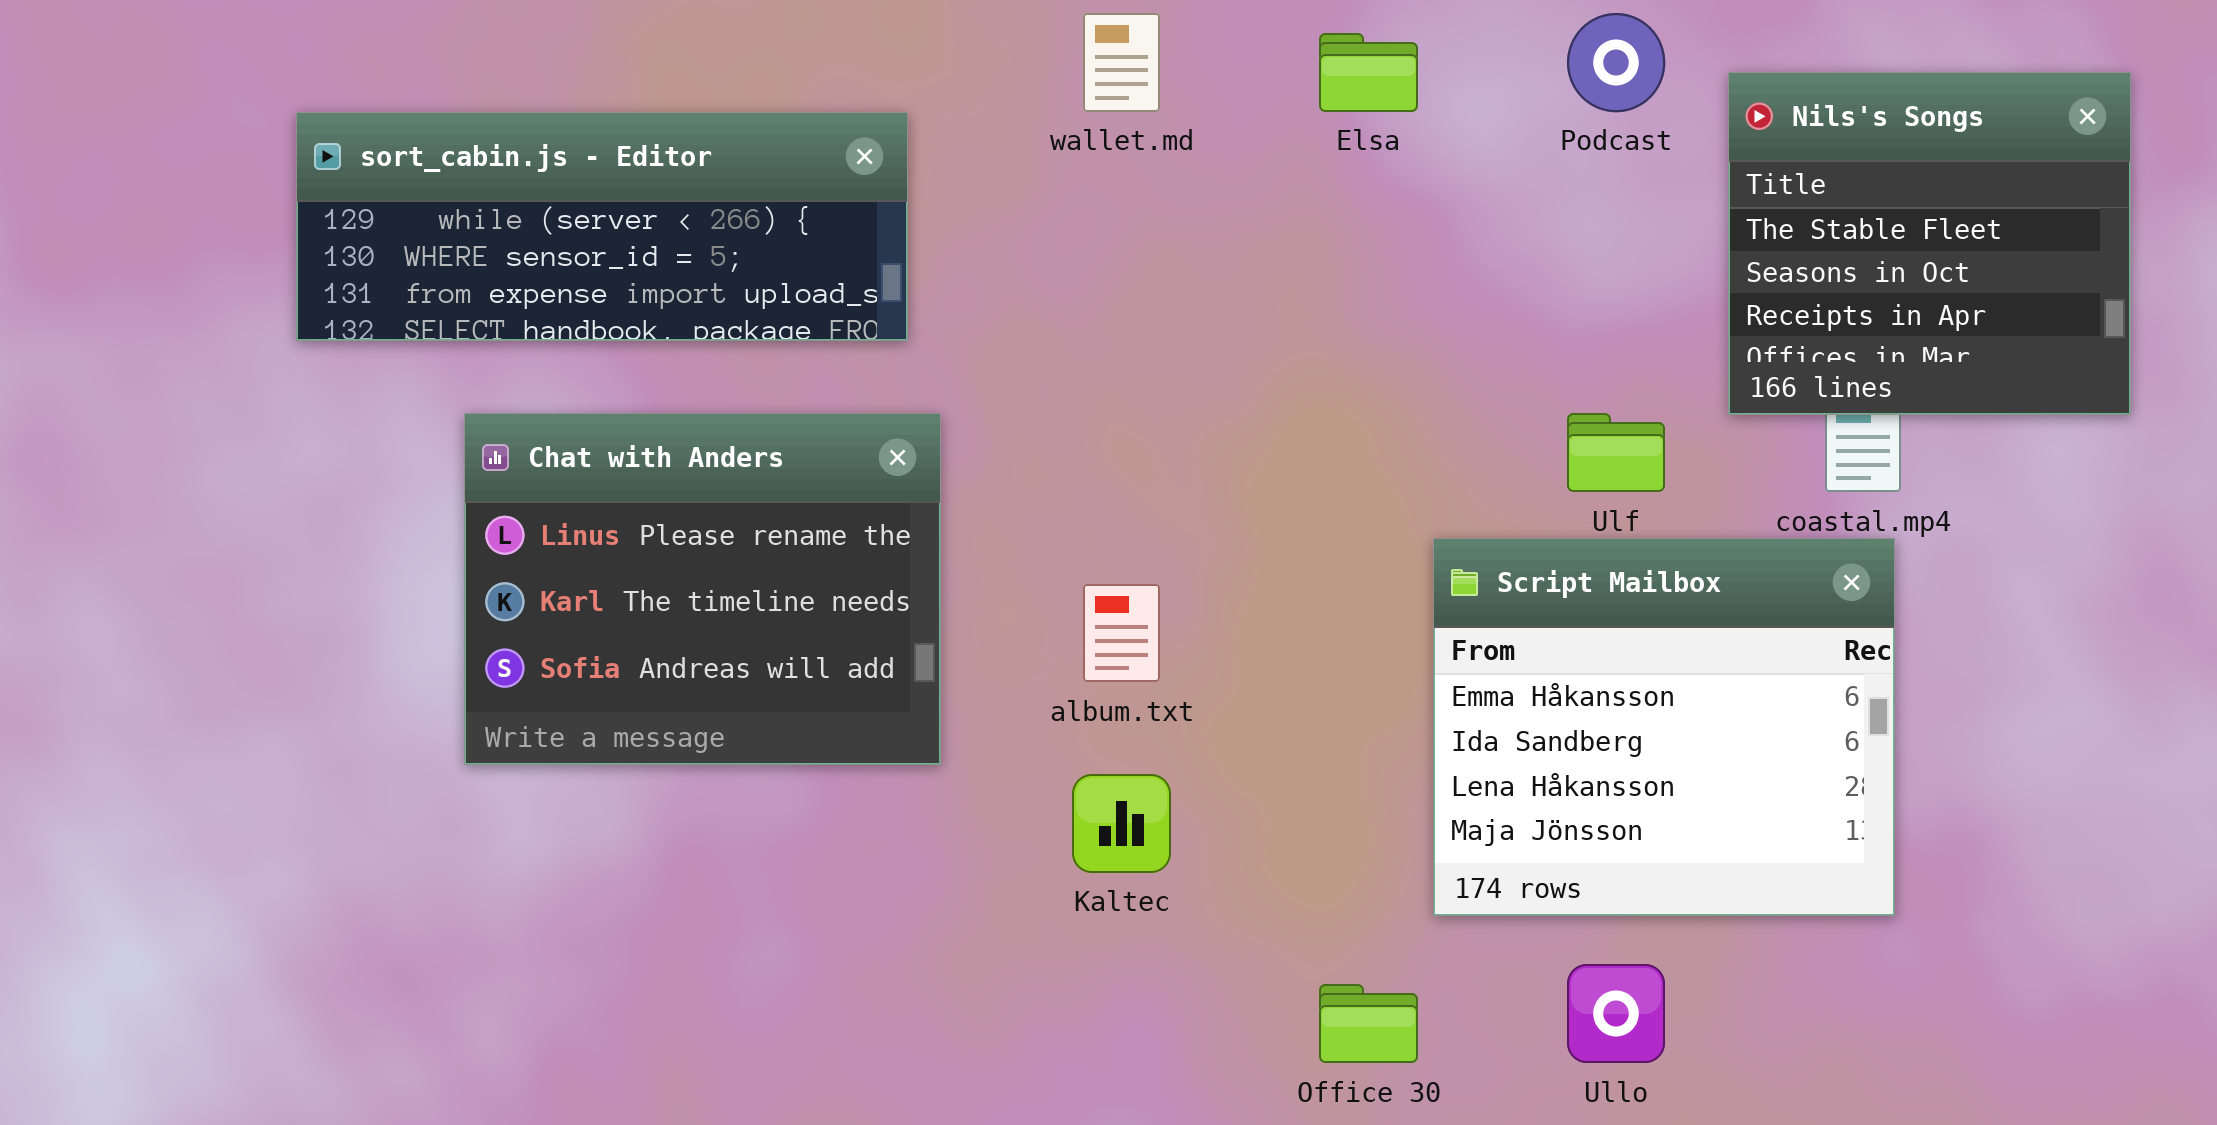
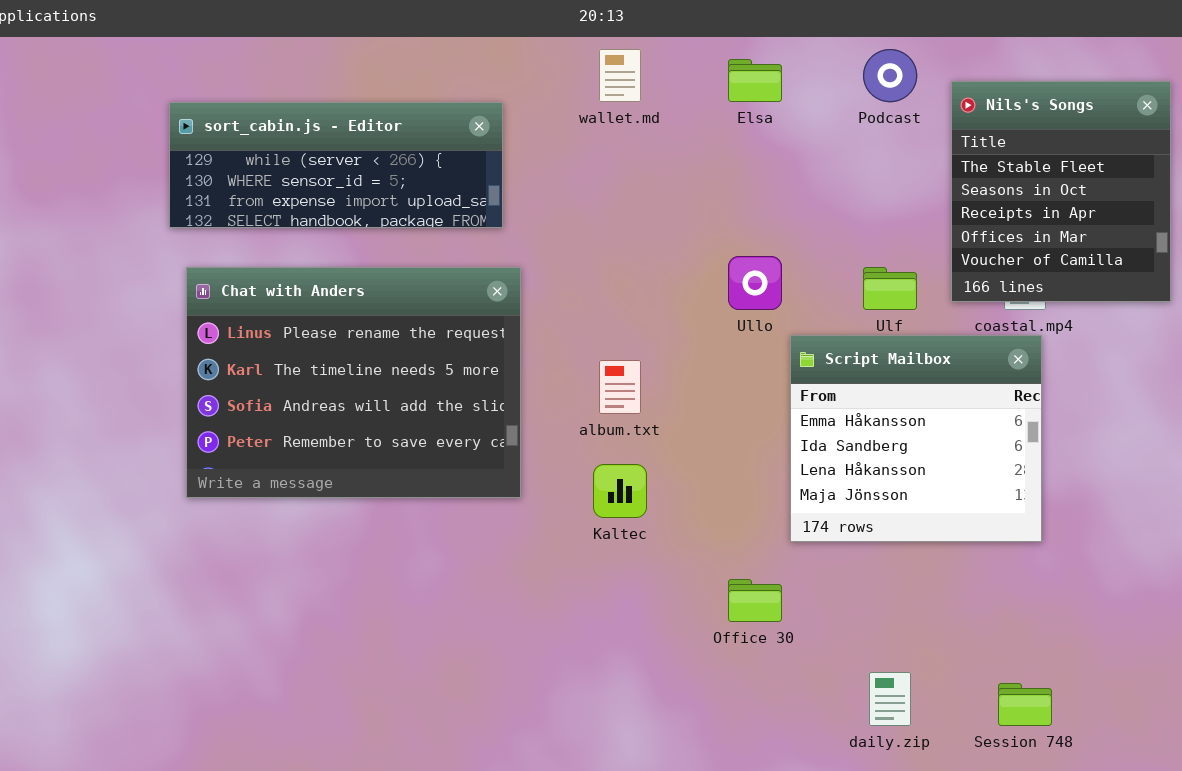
Nils's Songs: [1728,72,2131,415] -> [951,81,1171,302], resized
Chat with Anders: [464,413,941,765] -> [186,267,521,498], resized
Ullo: [1567,964,1665,1063] -> [728,256,782,310], moved

